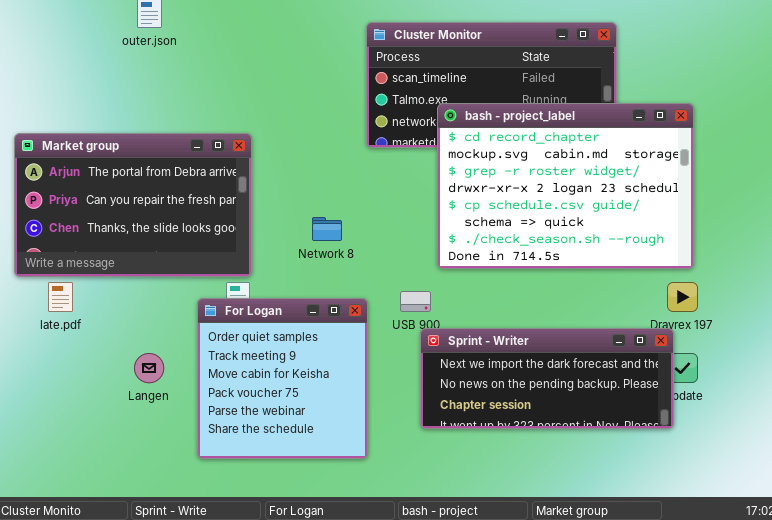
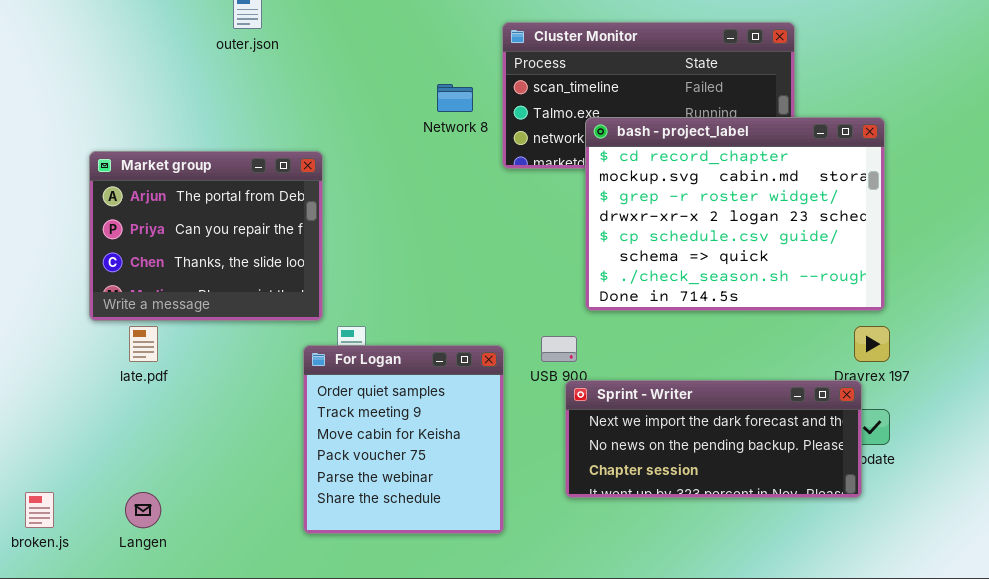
Market group: [14,133,252,277] -> [89,151,323,321], resized
Network 8: [312,217,342,241] -> [437,84,473,112], moved
Langen: [134,353,164,383] -> [125,492,161,528], moved

